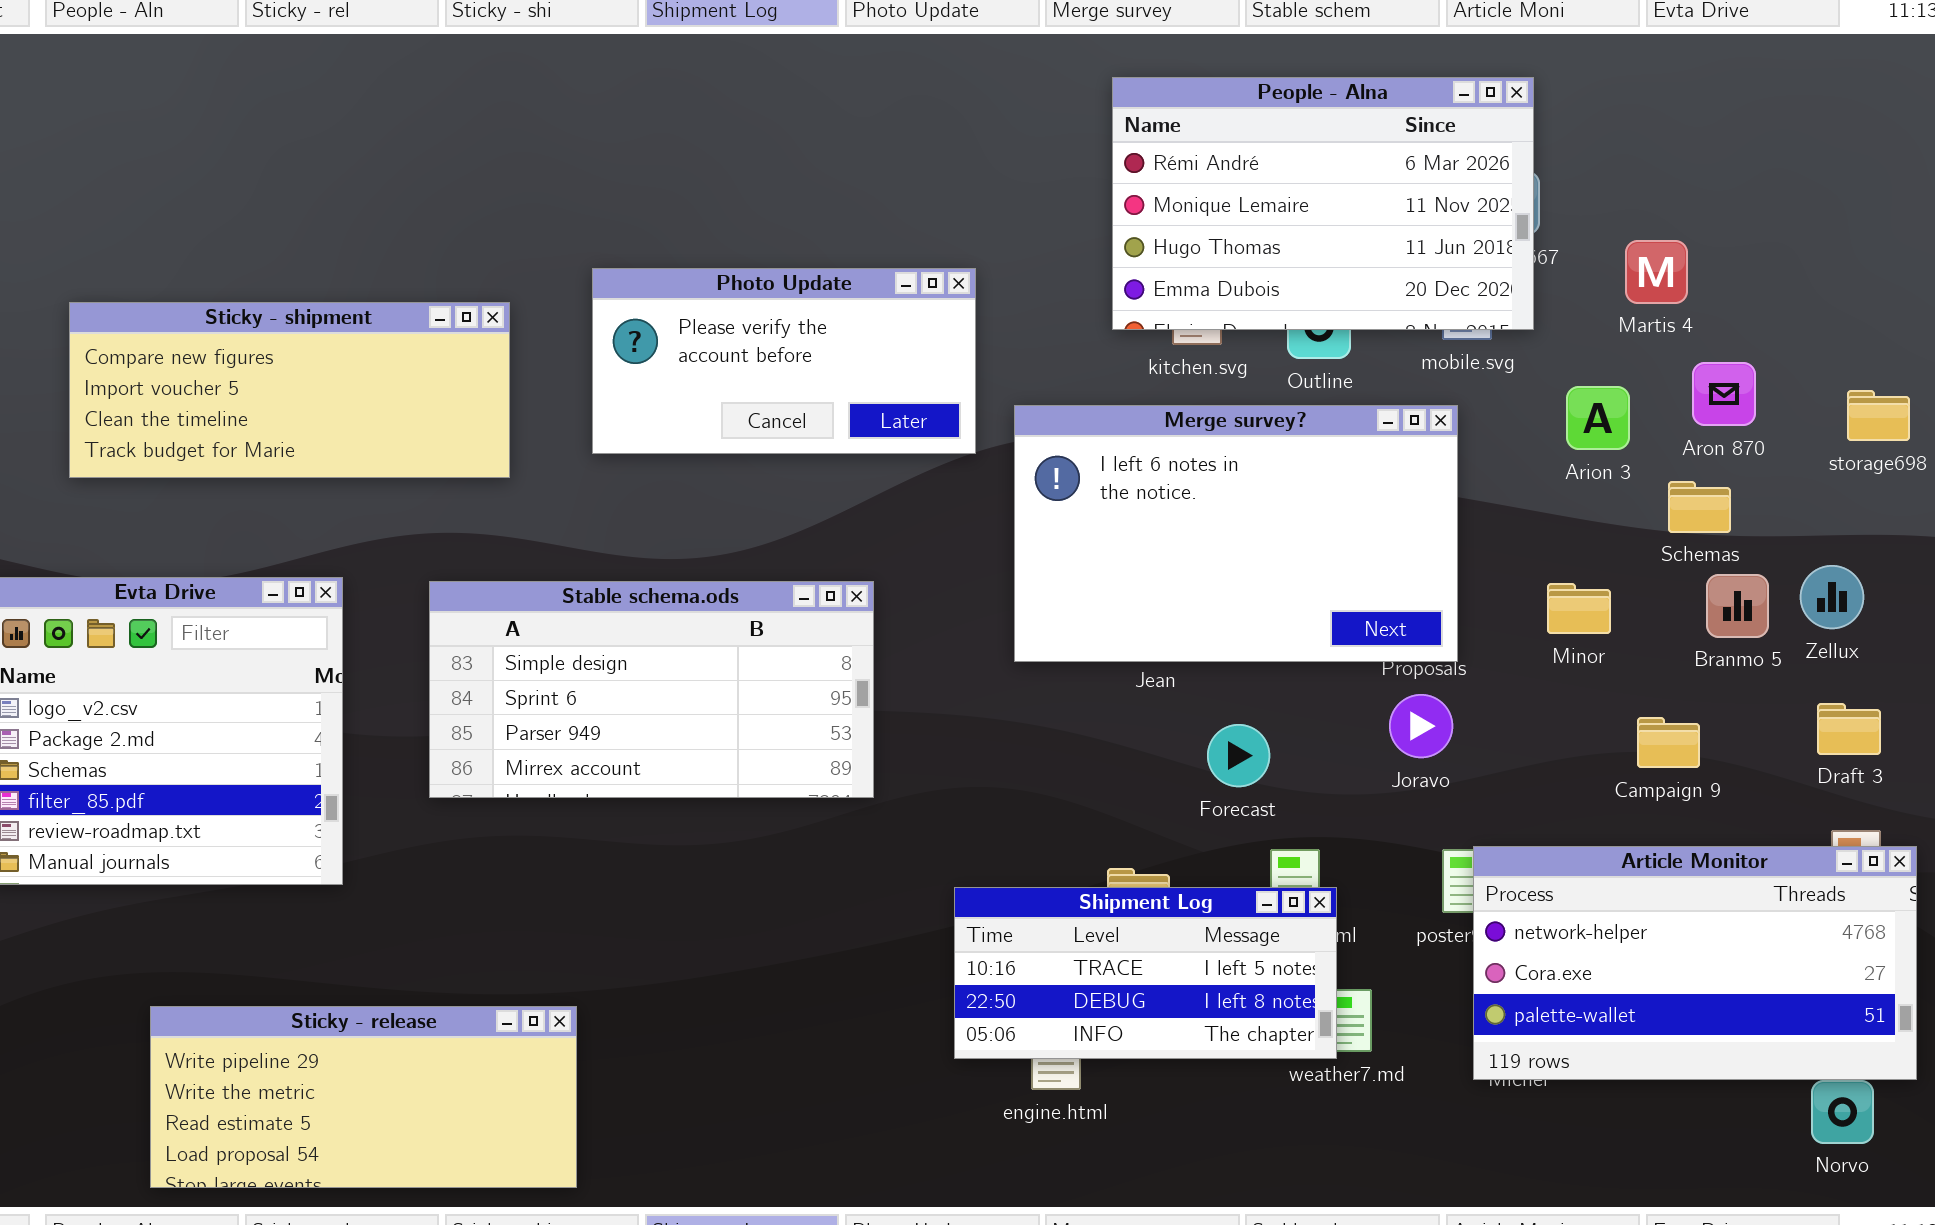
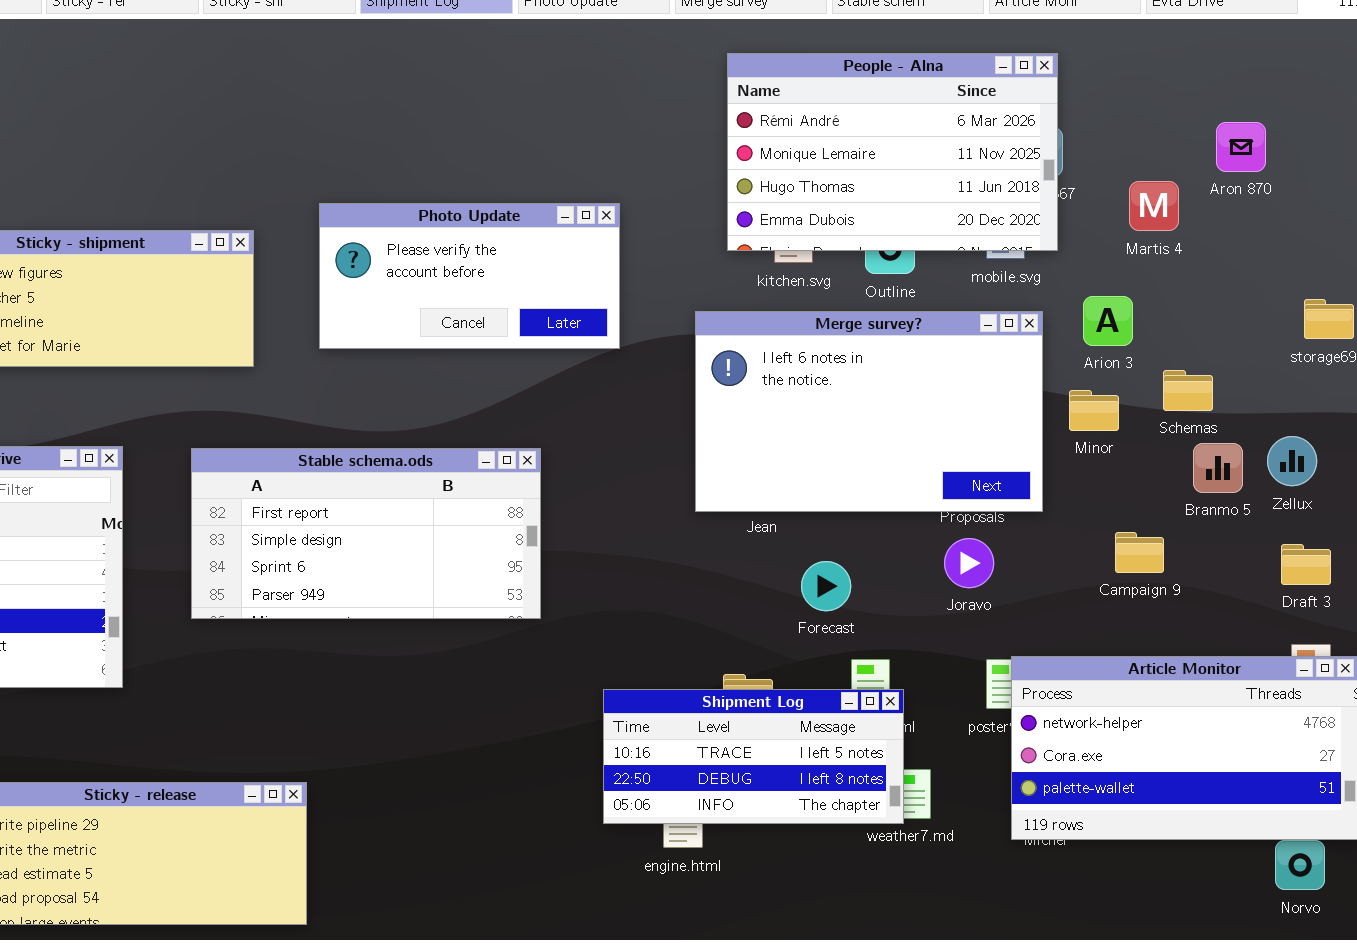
Aron 870: [1692,362,1756,426] -> [1216,122,1266,172], moved
Merge survey?: [1014,405,1458,662] -> [695,311,1043,512], moved
Stable schema.ods: [429,581,874,798] -> [191,448,541,619], scrolled up 1 row
Minor: [1547,583,1611,634] -> [1069,390,1119,431], moved
Campaign 9: [1637,717,1700,768] -> [1115,532,1164,573], moved

